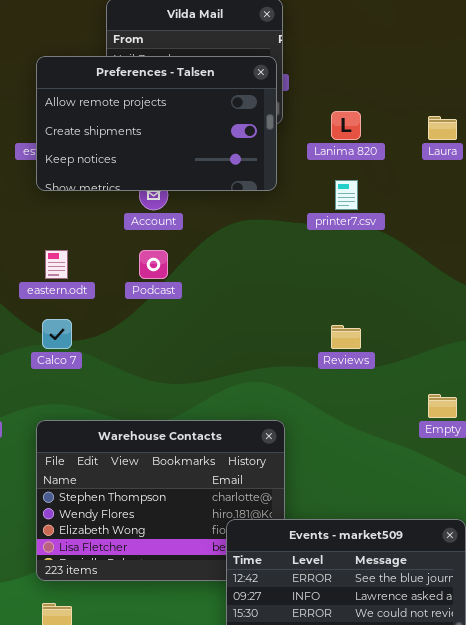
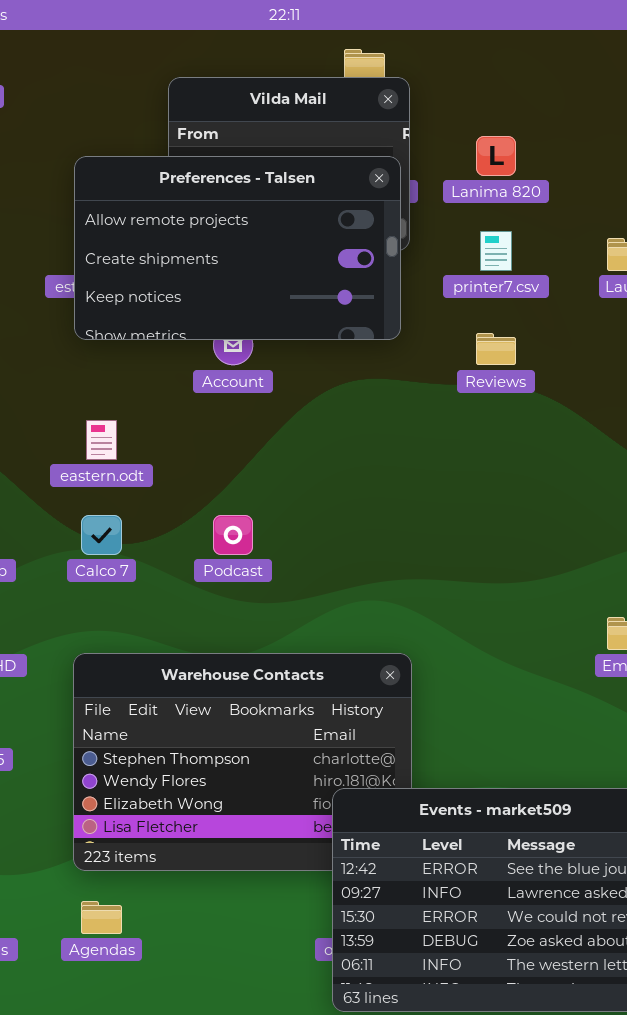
Lanima 820: [331,111,361,140] -> [476,136,516,176], moved
printer7.csv: [335,180,358,210] -> [480,231,512,271], moved
Podcast: [139,250,168,279] -> [213,515,253,555], moved
Reviews: [331,325,361,349] -> [476,333,516,365], moved

